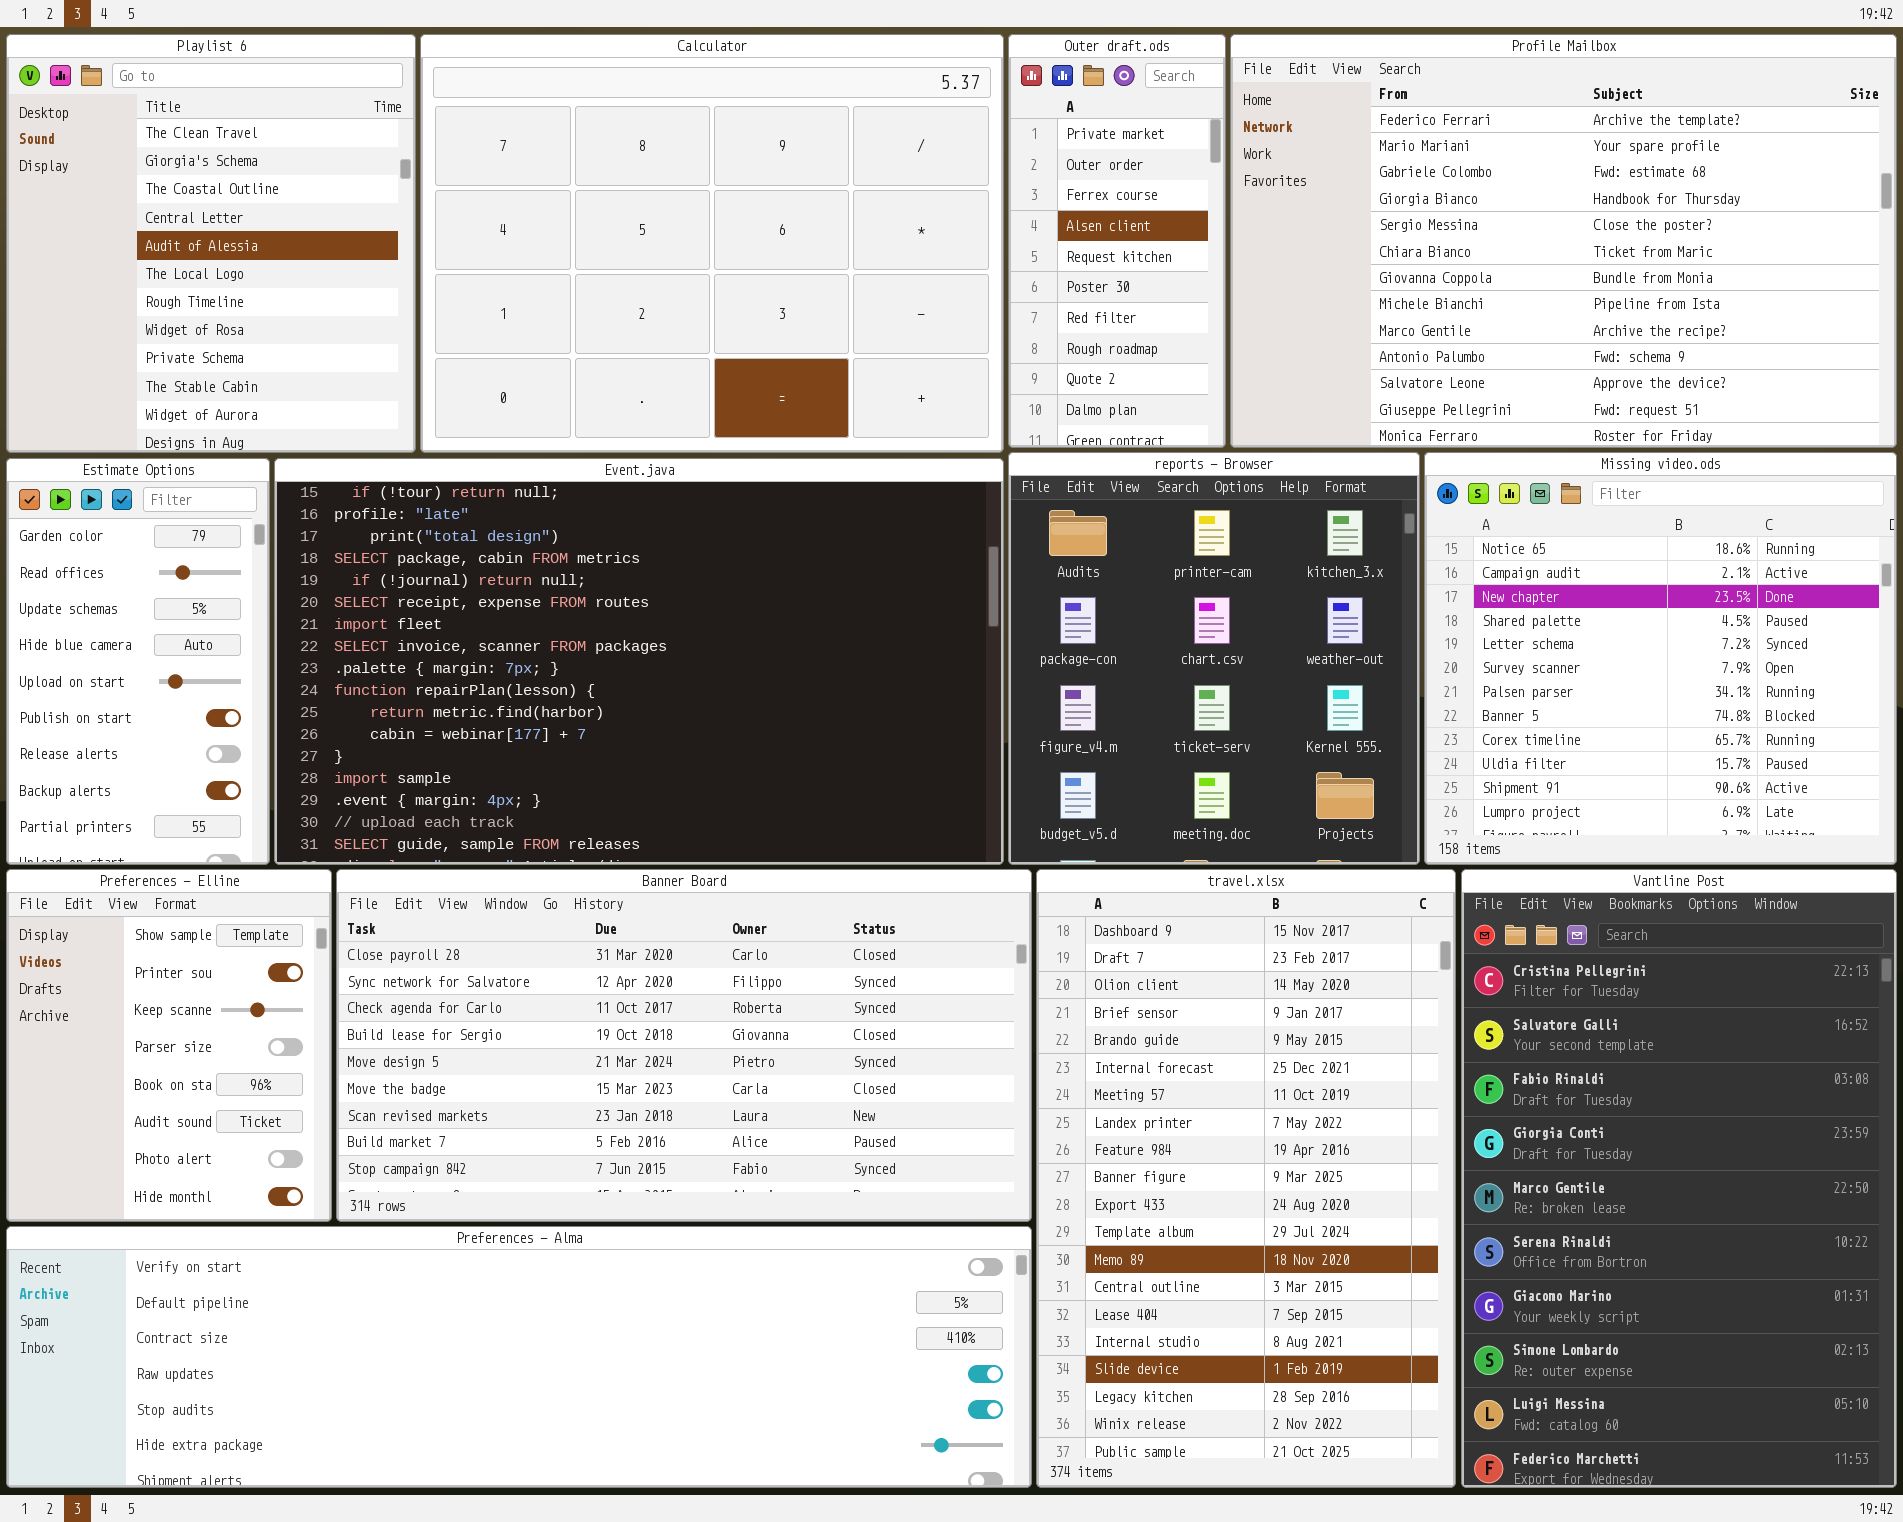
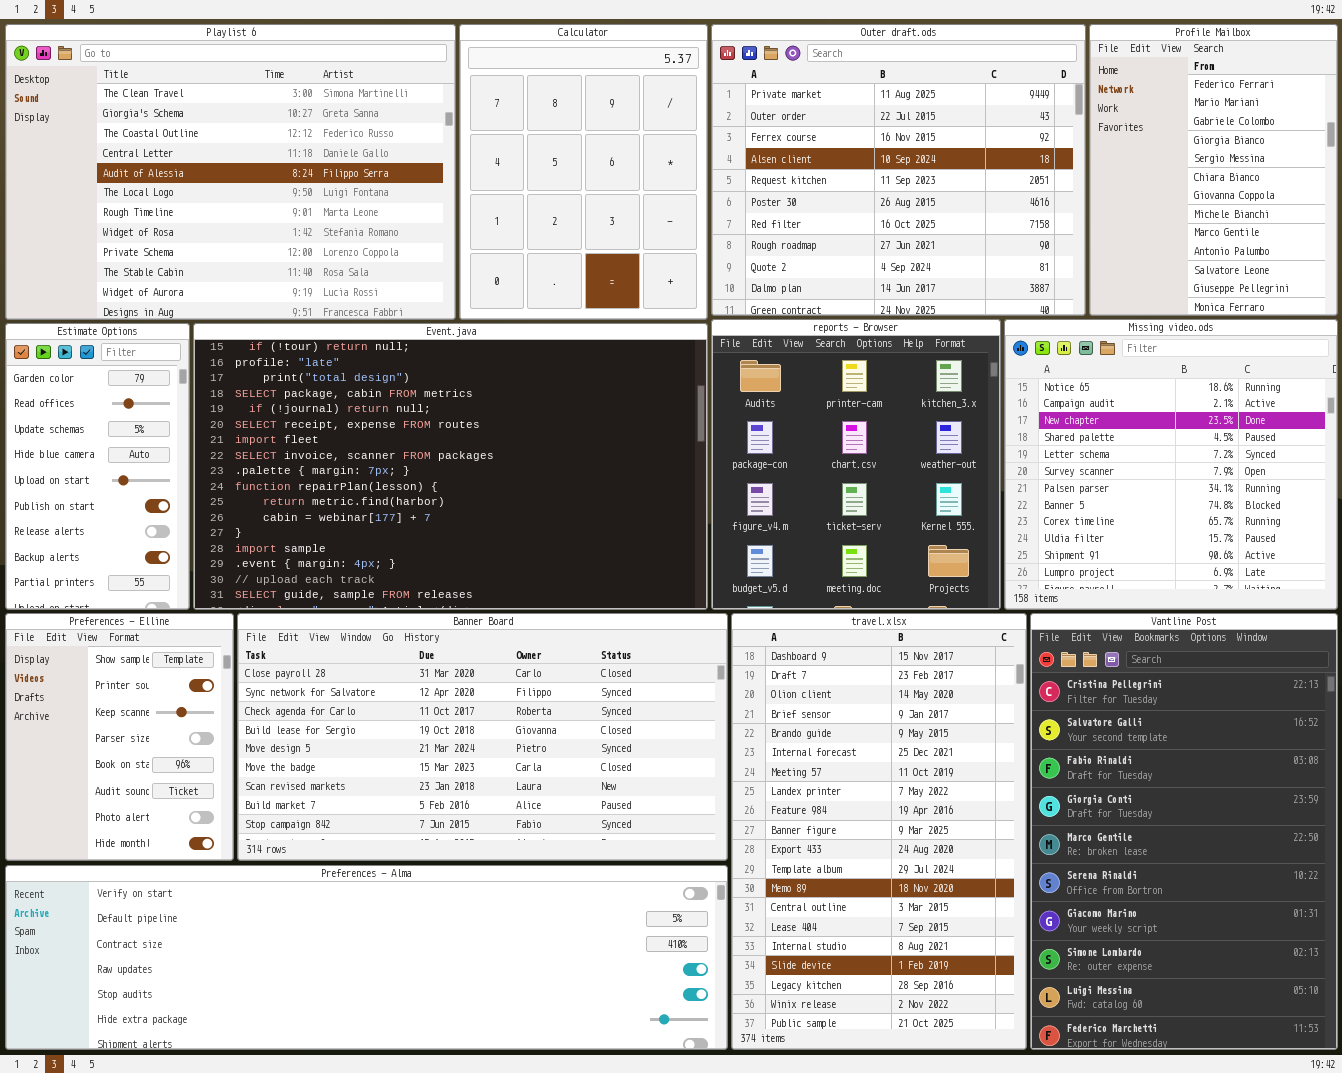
Playlist 6: [6,34,416,453] -> [5,24,456,320], resized
Calculator: [420,34,1004,453] -> [459,24,708,320], resized
Outer draft.ods: [1008,34,1226,448] -> [711,24,1086,316], resized
Profile Mailbox: [1230,34,1897,448] -> [1089,24,1338,316], resized

